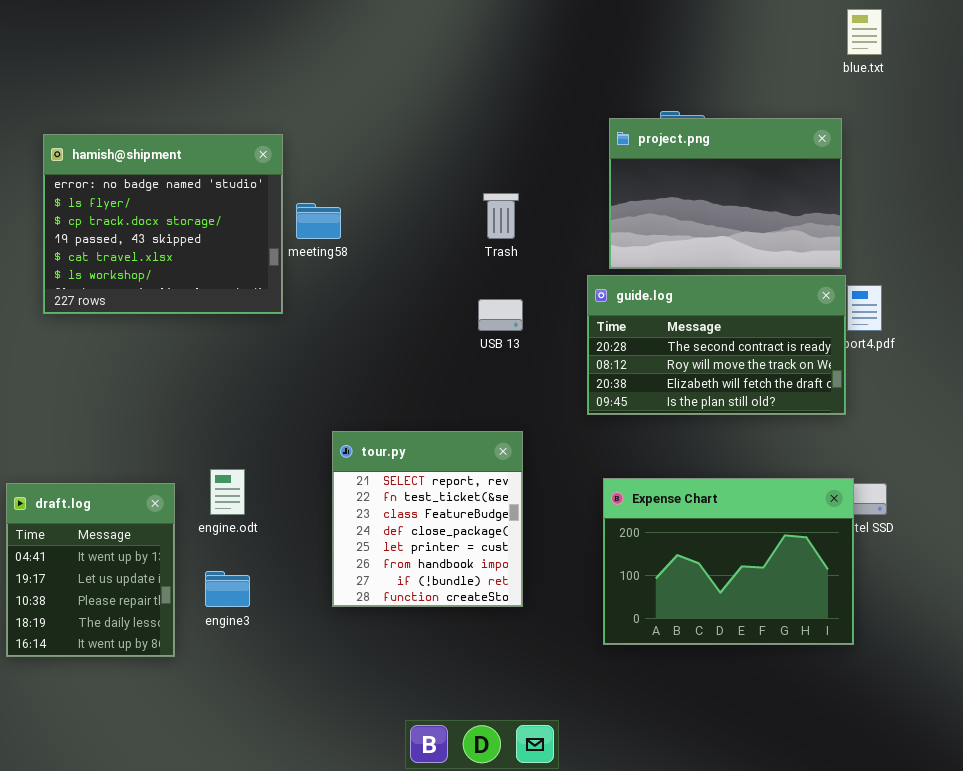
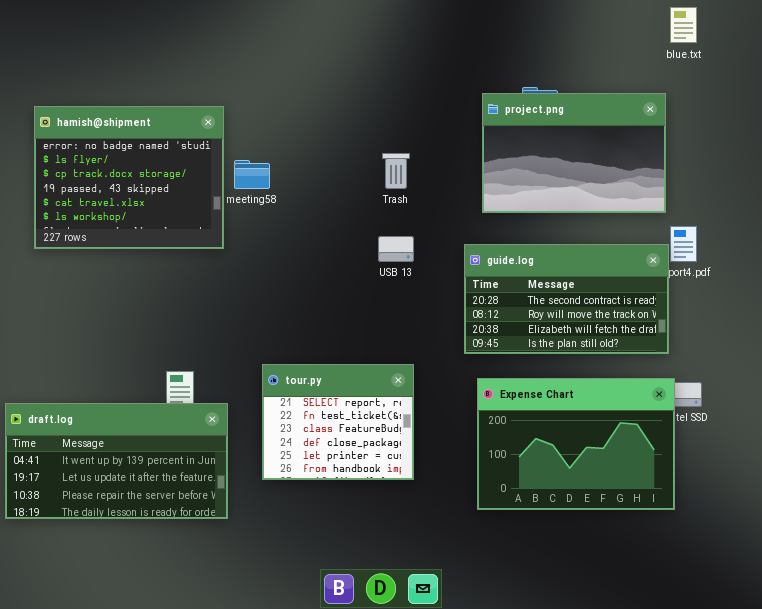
guide.log: [587,275,846,415] -> [464,244,669,354], moved
tour.py: [332,431,523,607] -> [262,364,414,480], resized
draft.log: [6,483,175,657] -> [5,403,228,519], resized

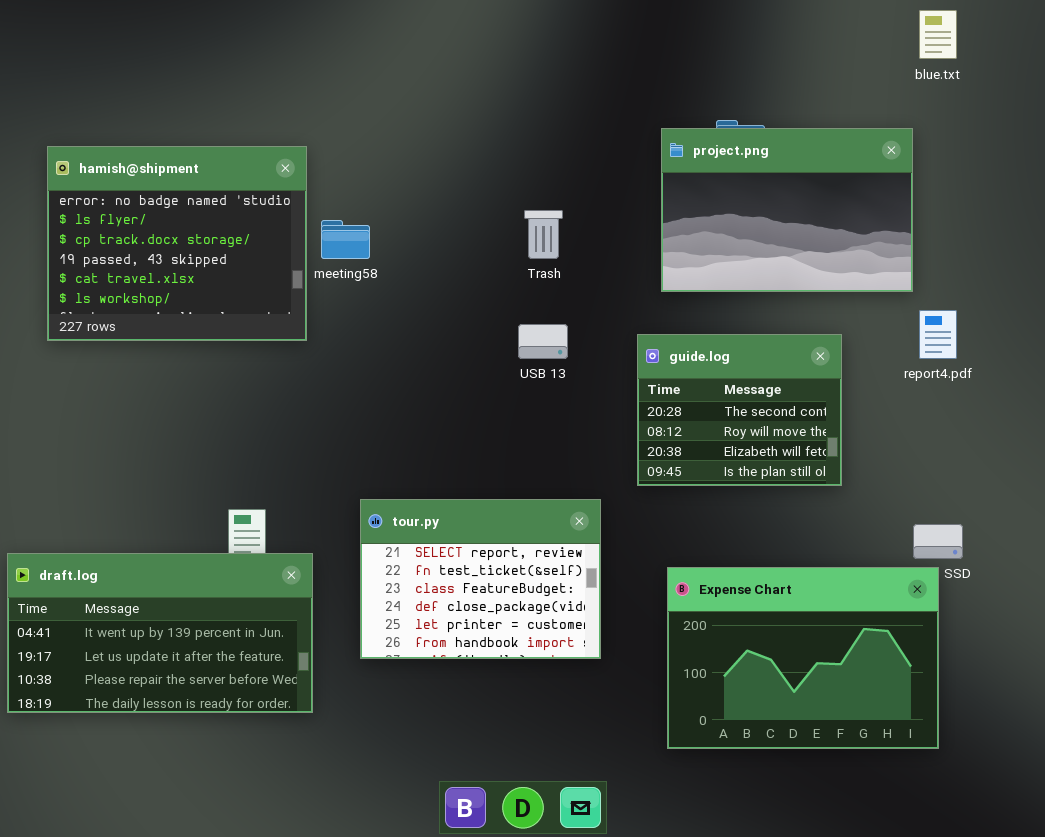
guide.log: [464,244,669,354] -> [637,334,842,486], resized
tour.py: [262,364,414,480] -> [360,499,601,659], resized
Expense Chart: [477,378,675,510] -> [667,567,939,749], moved

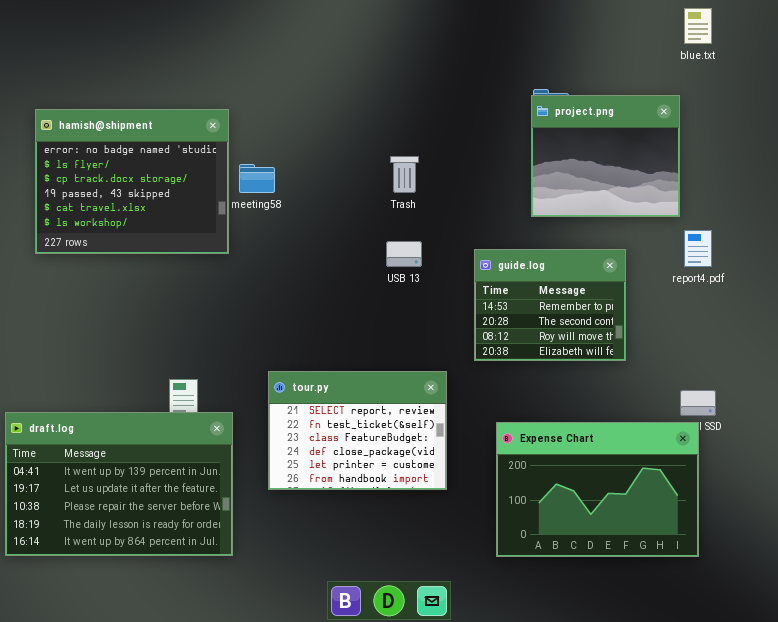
project.png: [661,128,913,292] -> [531,95,680,217], resized
guide.log: [637,334,842,486] -> [474,249,626,361], scrolled up 1 row
draft.log: [7,553,313,713] -> [5,412,233,556], resized

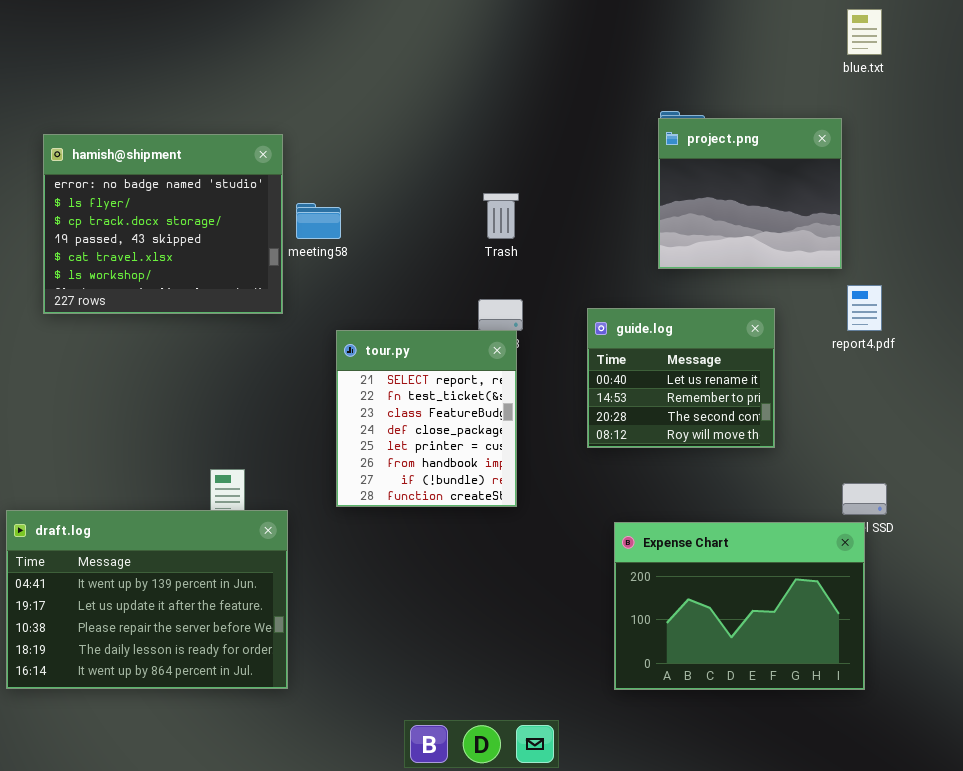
guide.log: [474,249,626,361] -> [587,308,775,448], scrolled up 1 row
tour.py: [268,371,447,490] -> [336,330,517,507], moved, resized

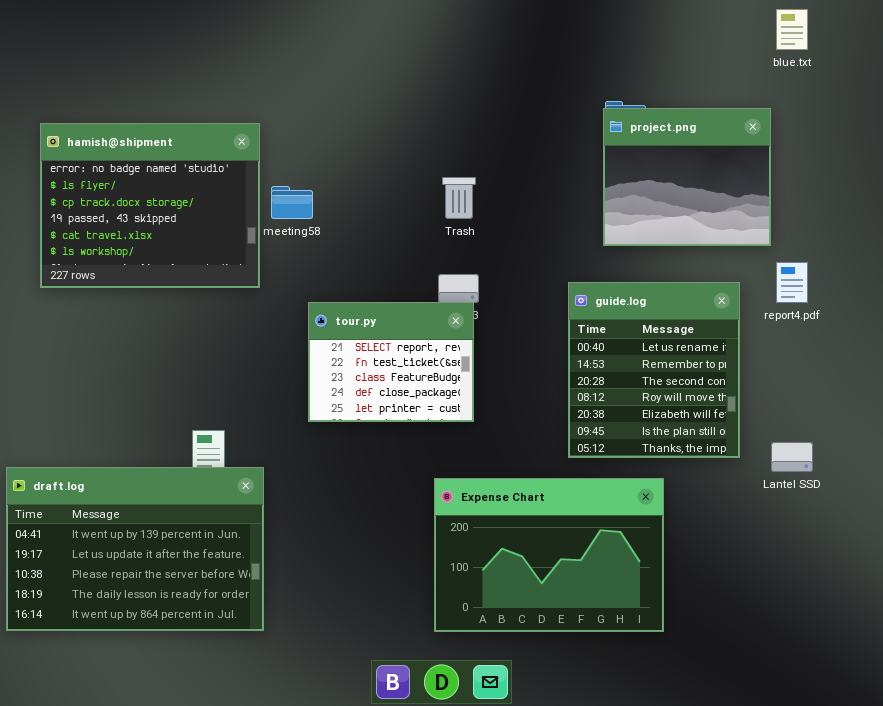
guide.log: [587,308,775,448] -> [568,282,740,458], moved, resized
tour.py: [336,330,517,507] -> [308,302,474,422], resized
Expense Chart: [614,522,865,690] -> [434,478,664,632], moved

